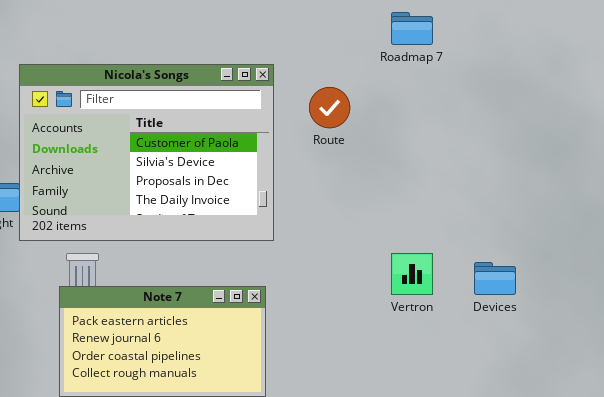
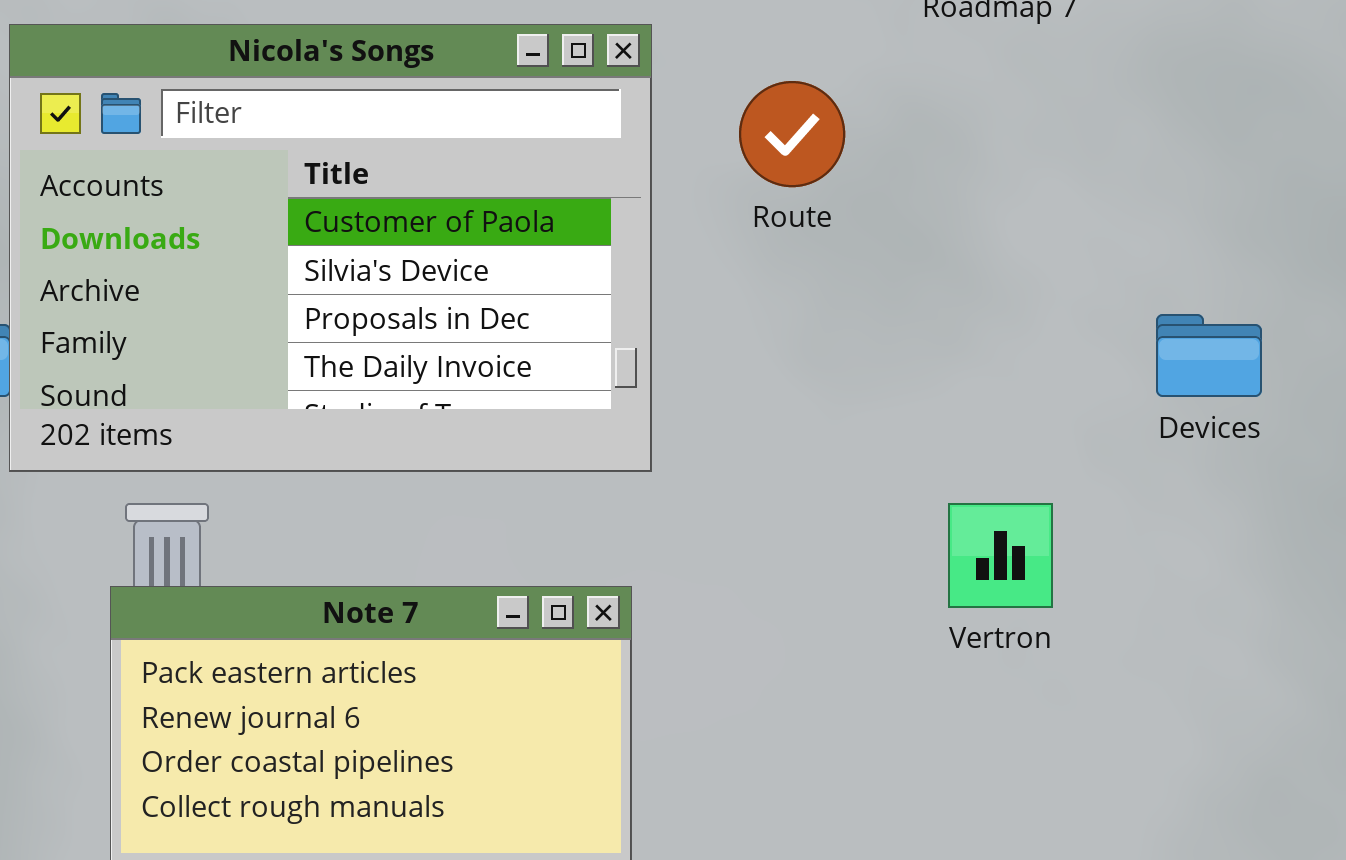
Devices: [474,262,516,295] -> [1156,314,1262,397], moved

